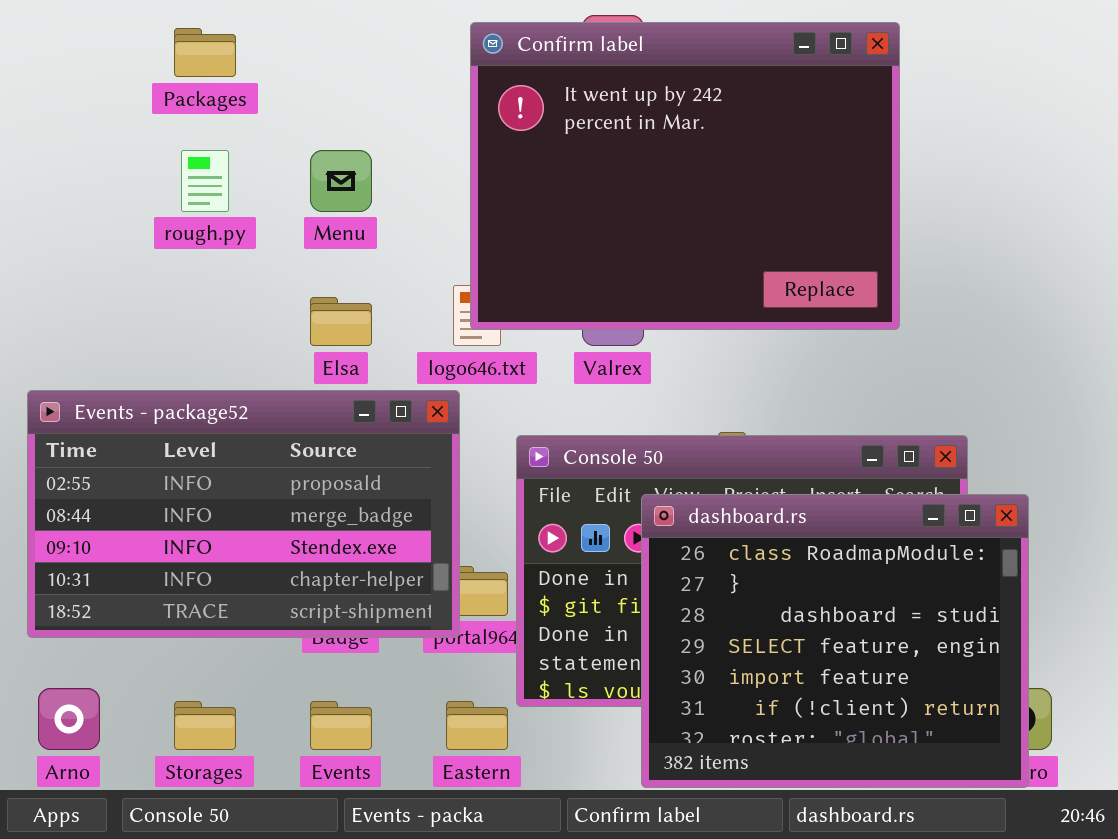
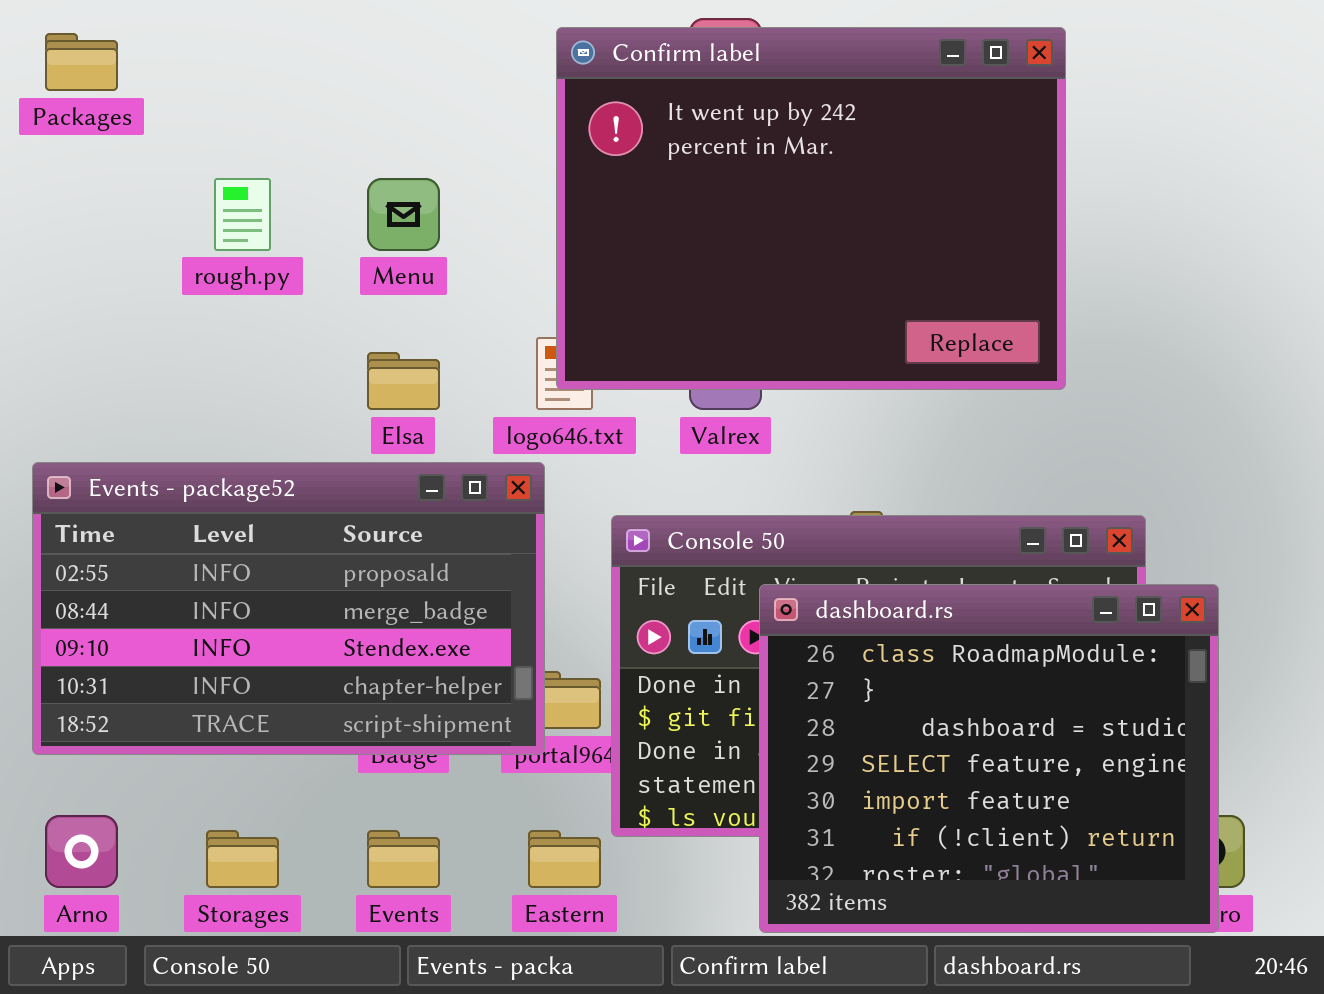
Packages: [174,28,236,77] -> [45,33,118,91], moved

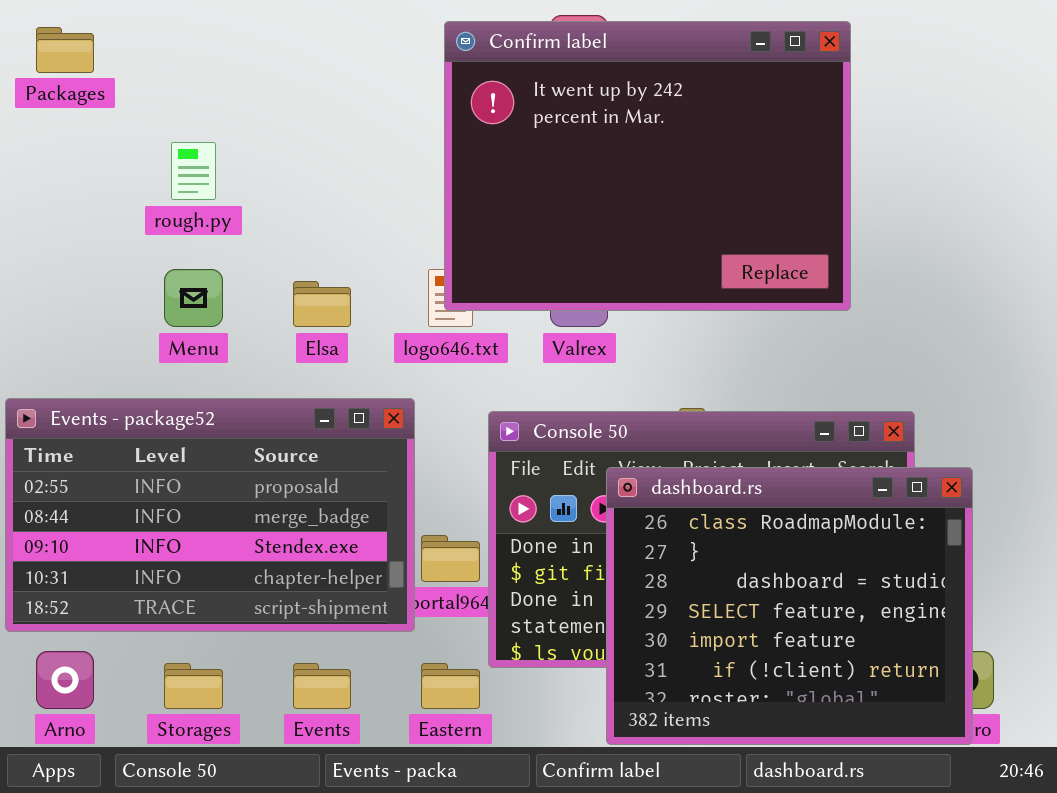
Menu: [367,178,440,251] -> [164,269,223,327], moved
Events - package52: [32,462,545,755] -> [5,398,415,632], moved

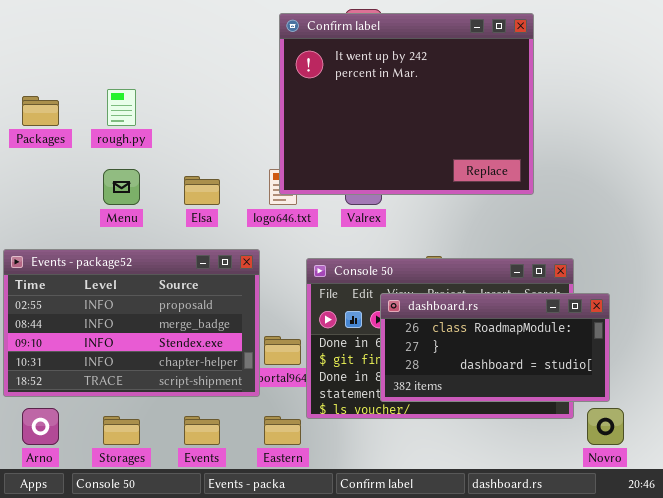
Packages: [36,27,94,73] -> [22,96,59,126], moved
dashboard.rs: [606,467,973,745] -> [380,293,610,402], resized

